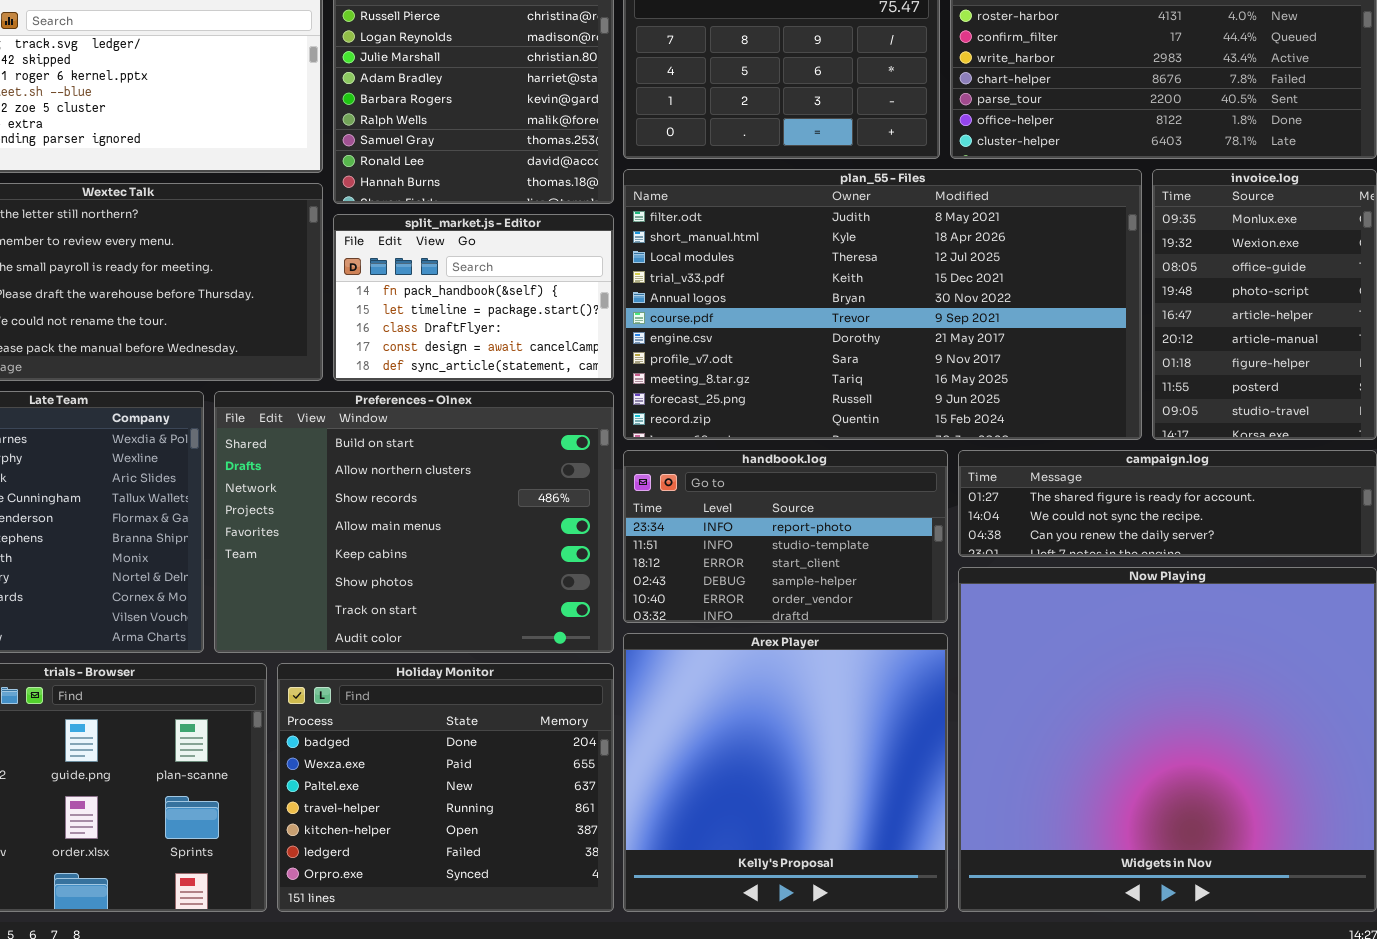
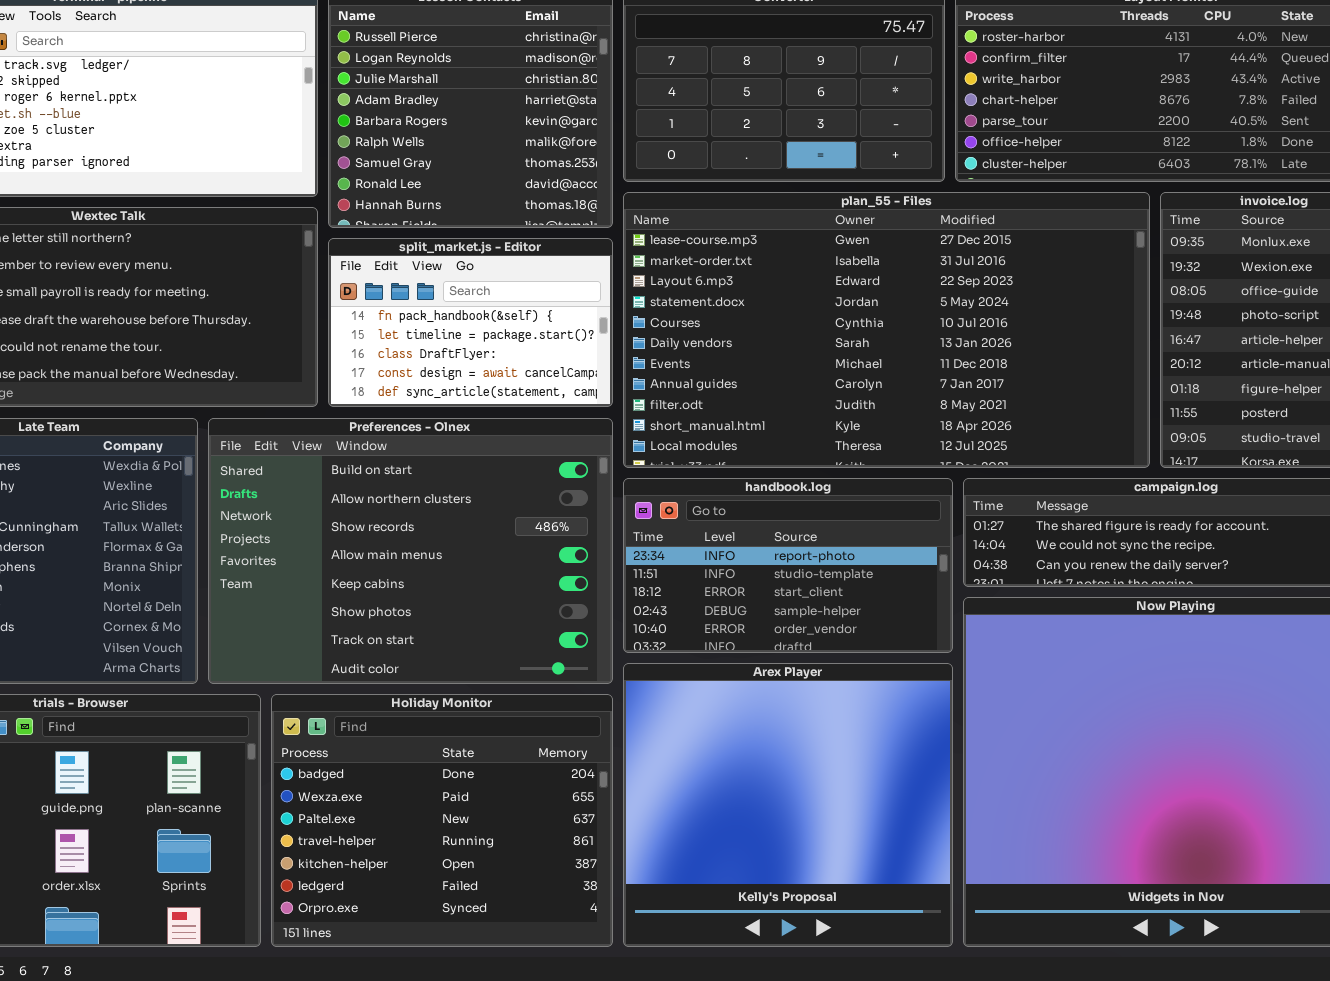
plan_55 - Files: [623,169,1142,440] -> [623,192,1150,468], scrolled up 8 rows

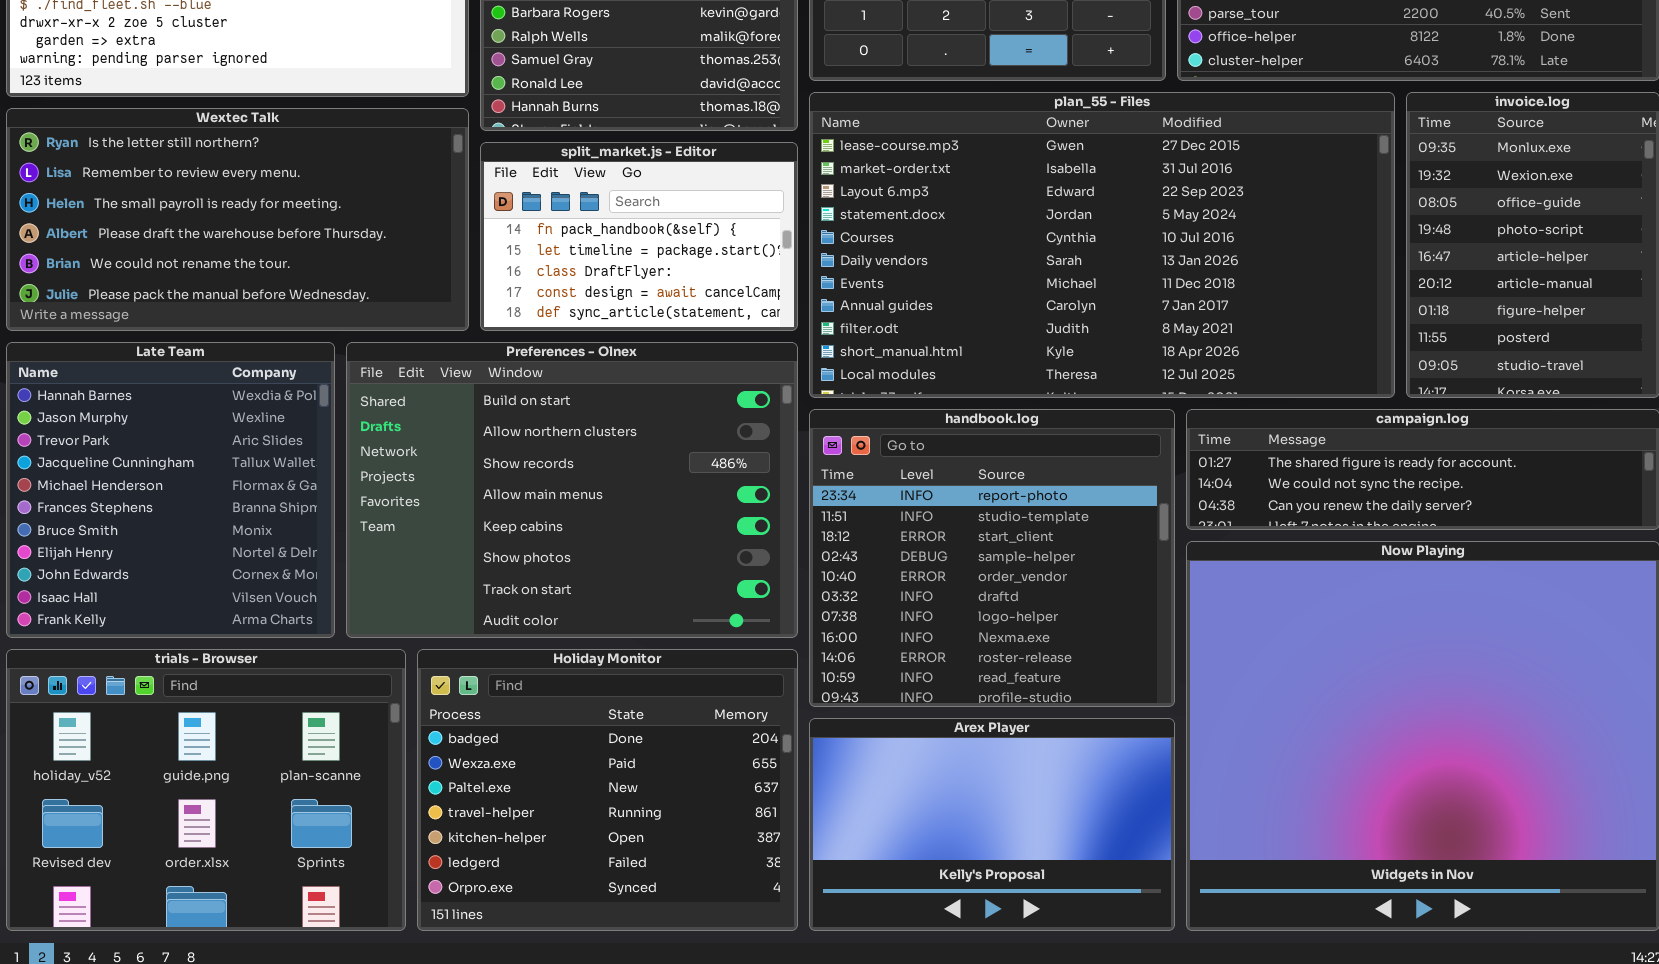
handbook.log: [623,478,953,653] -> [809,409,1175,707], resized
Arex Player: [623,663,953,947] -> [809,718,1175,931], resized

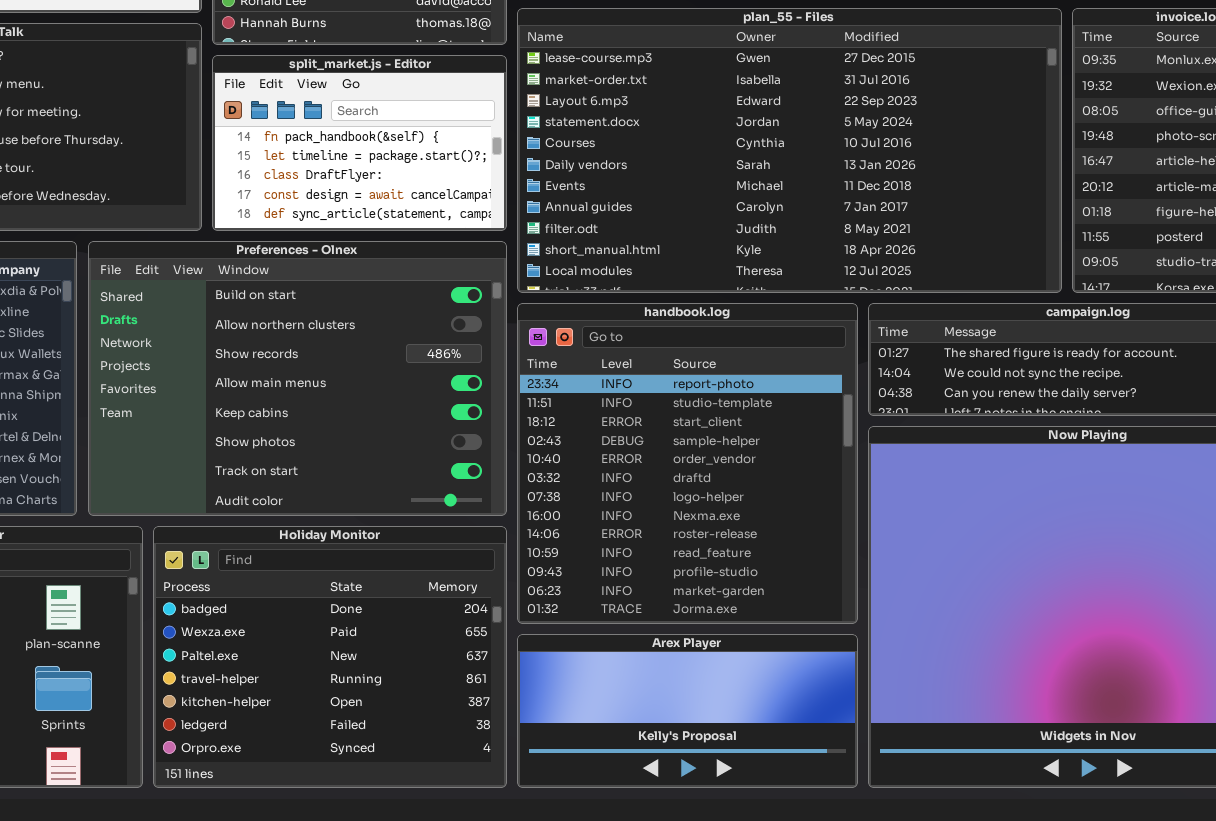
handbook.log: [809,409,1175,707] -> [517,303,858,624], resized
Arex Player: [809,718,1175,931] -> [517,634,858,788], resized

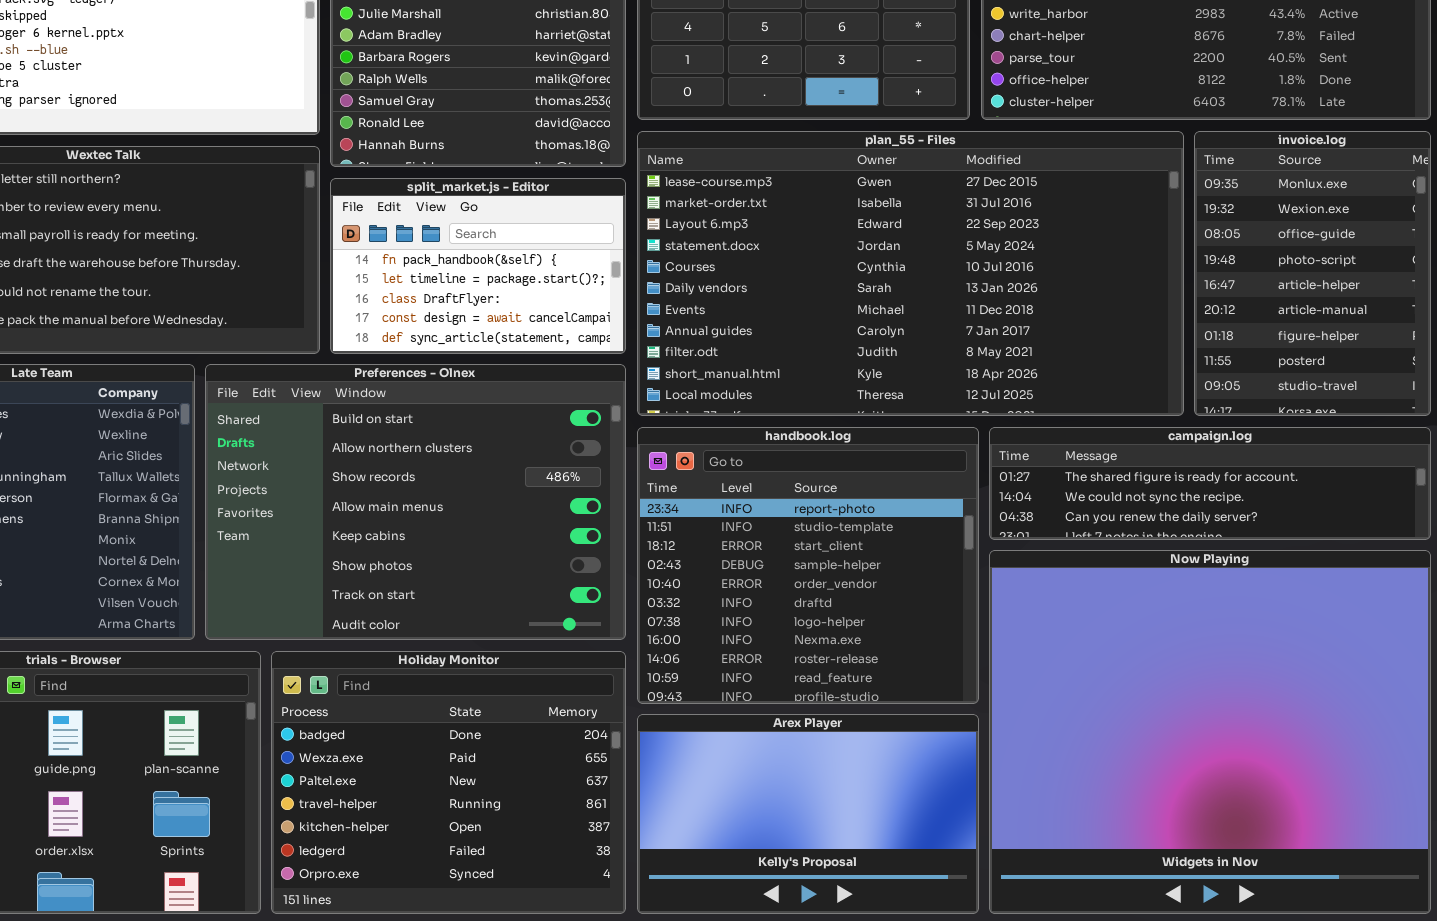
handbook.log: [517,303,858,624] -> [637,427,979,704], resized
Arex Player: [517,634,858,788] -> [637,714,979,914], resized

